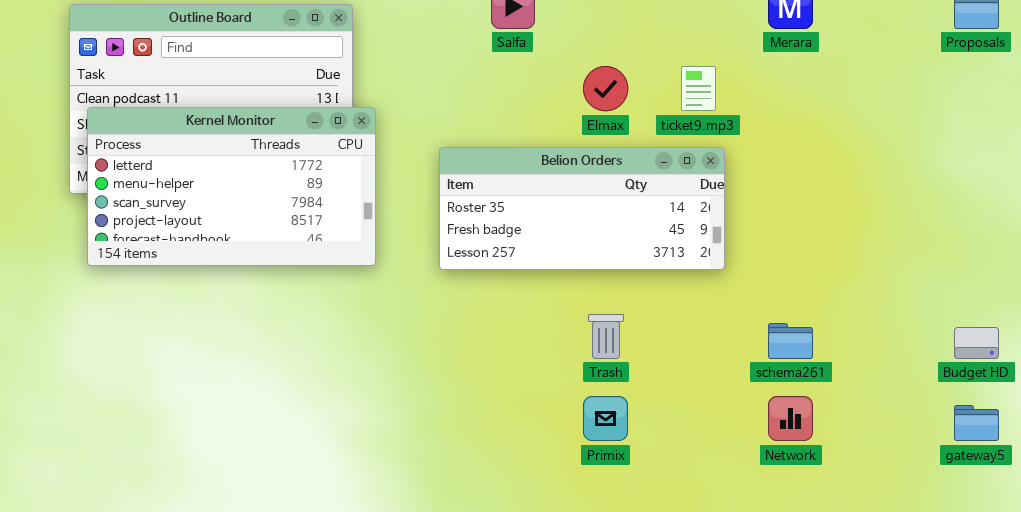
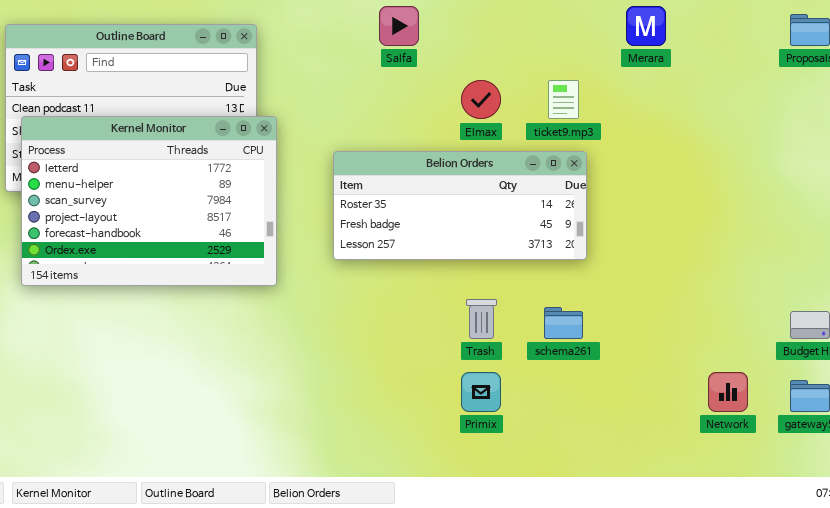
Kernel Monitor: [87,107,376,266] -> [21,116,277,286], resized
schema261: [768,323,813,359] -> [544,307,583,339], moved
Network: [768,396,813,441] -> [708,372,748,412], moved

